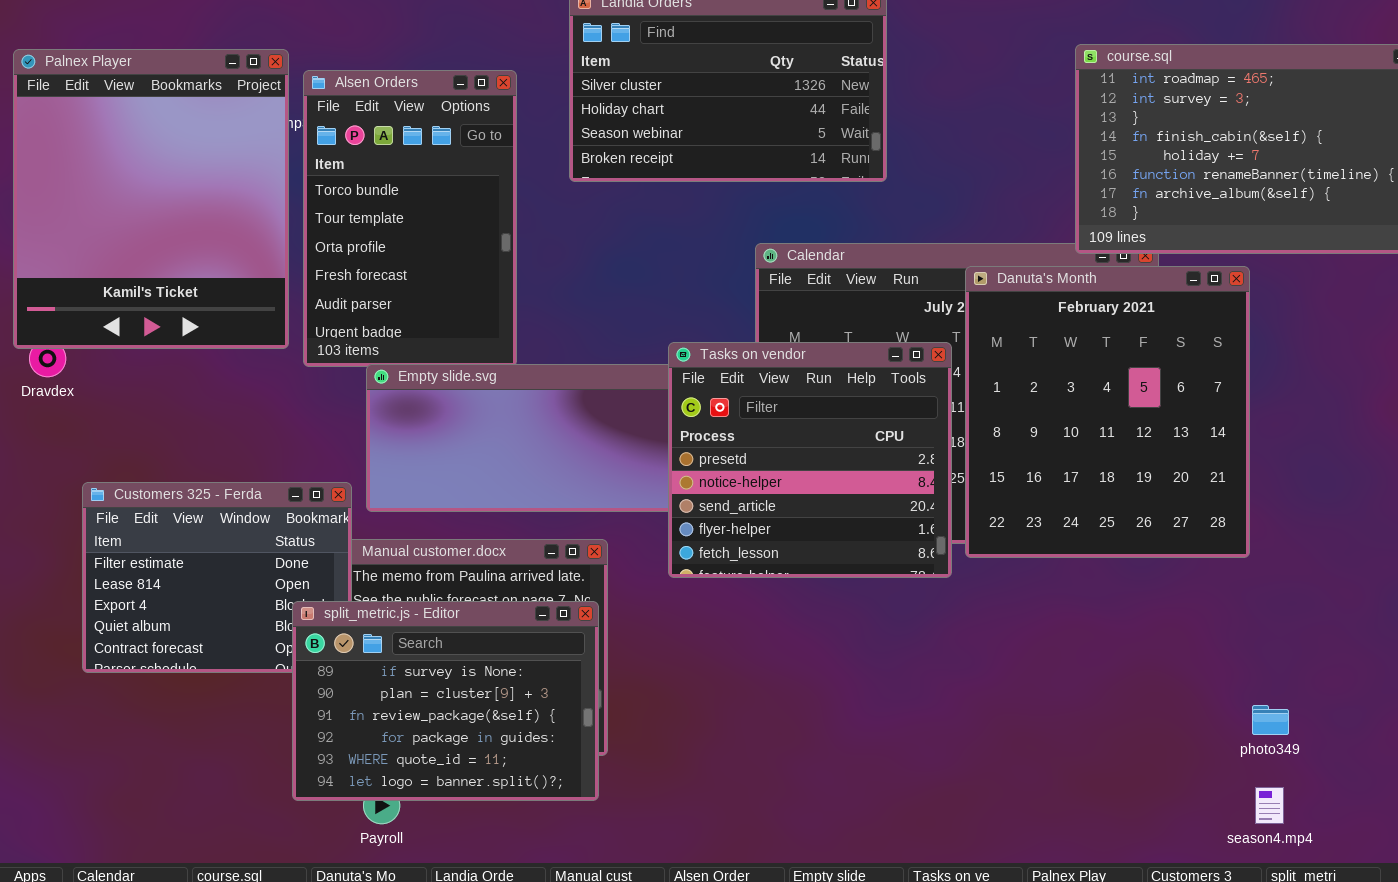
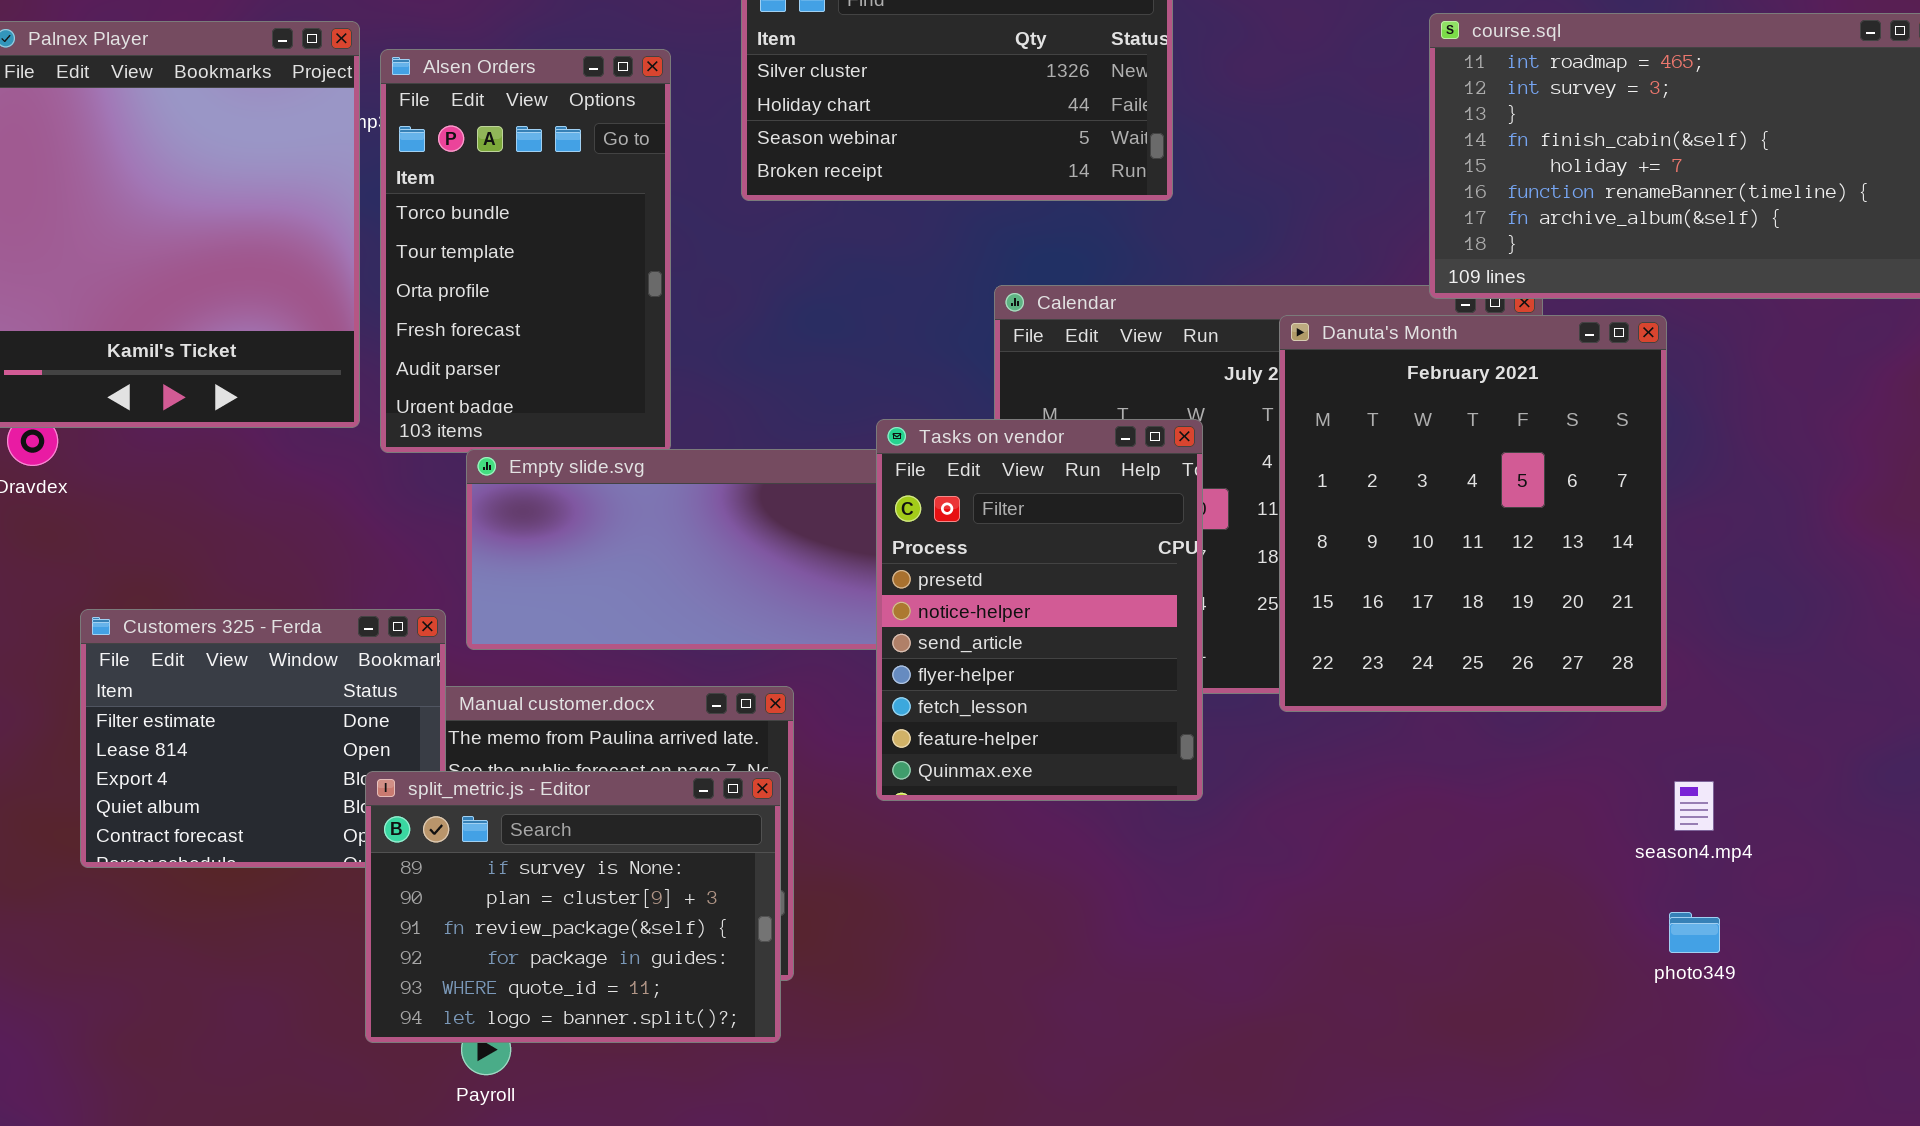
Tasks on vendor: [668,342,952,578] -> [876,419,1203,801], resized
season4.mp4: [1255,787,1284,824] -> [1674,781,1714,831], moved

